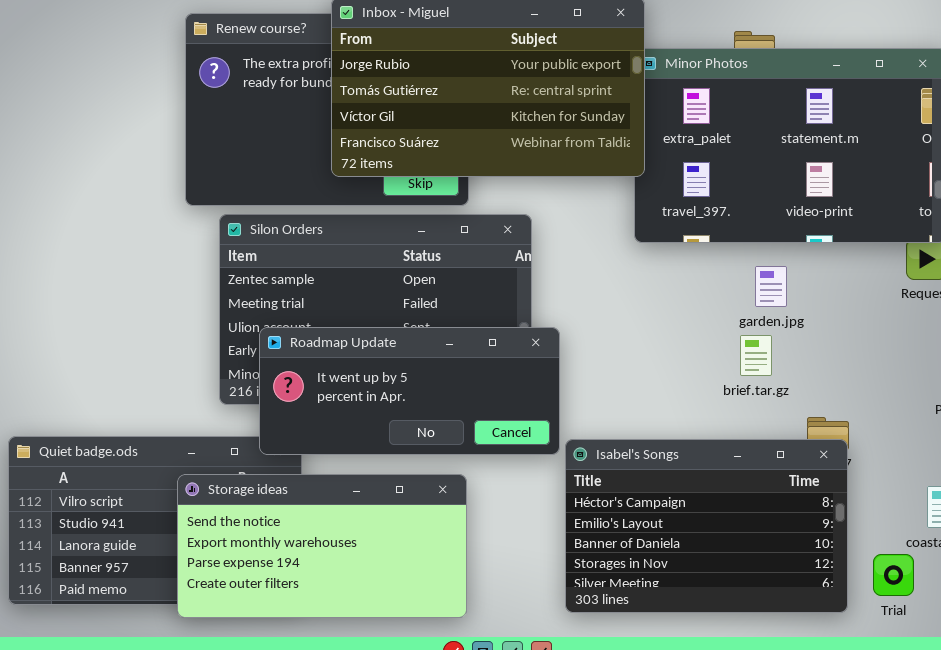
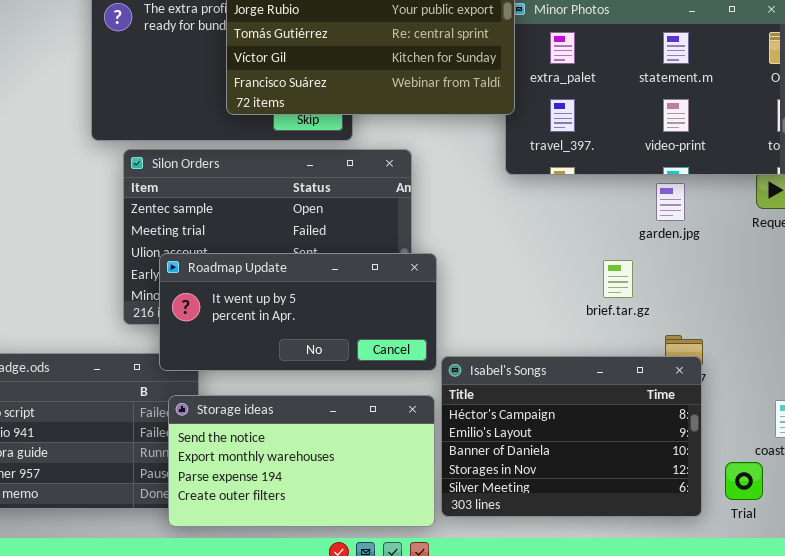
garden.jpg: [755,266,787,307] -> [656,183,685,221], moved
Storage ideas: [177,474,467,618] -> [168,395,435,527], moved

